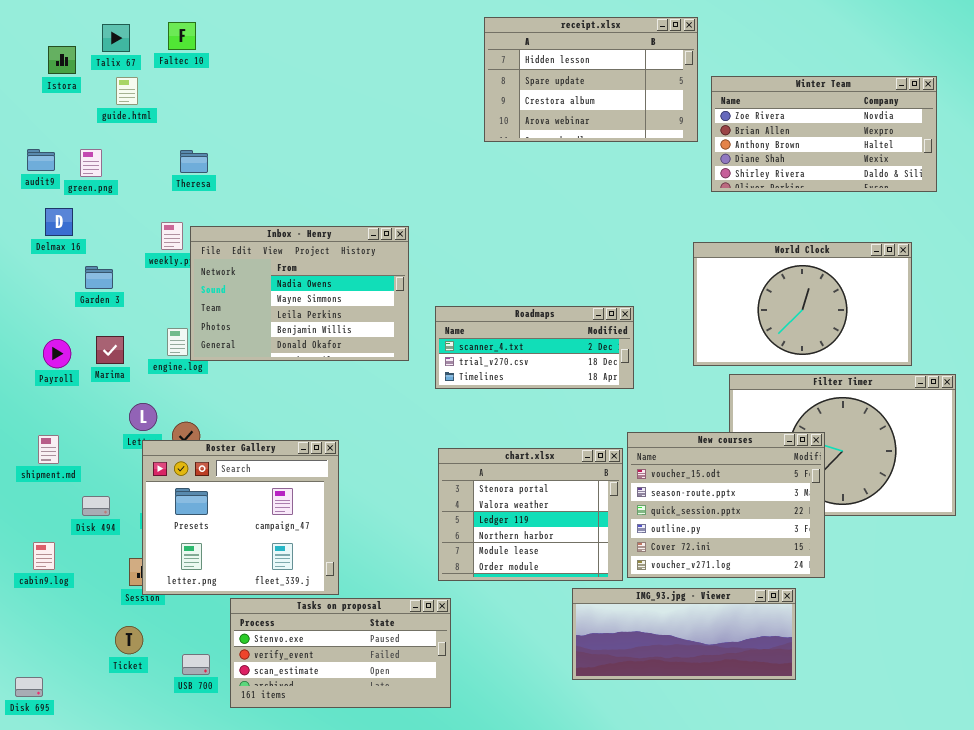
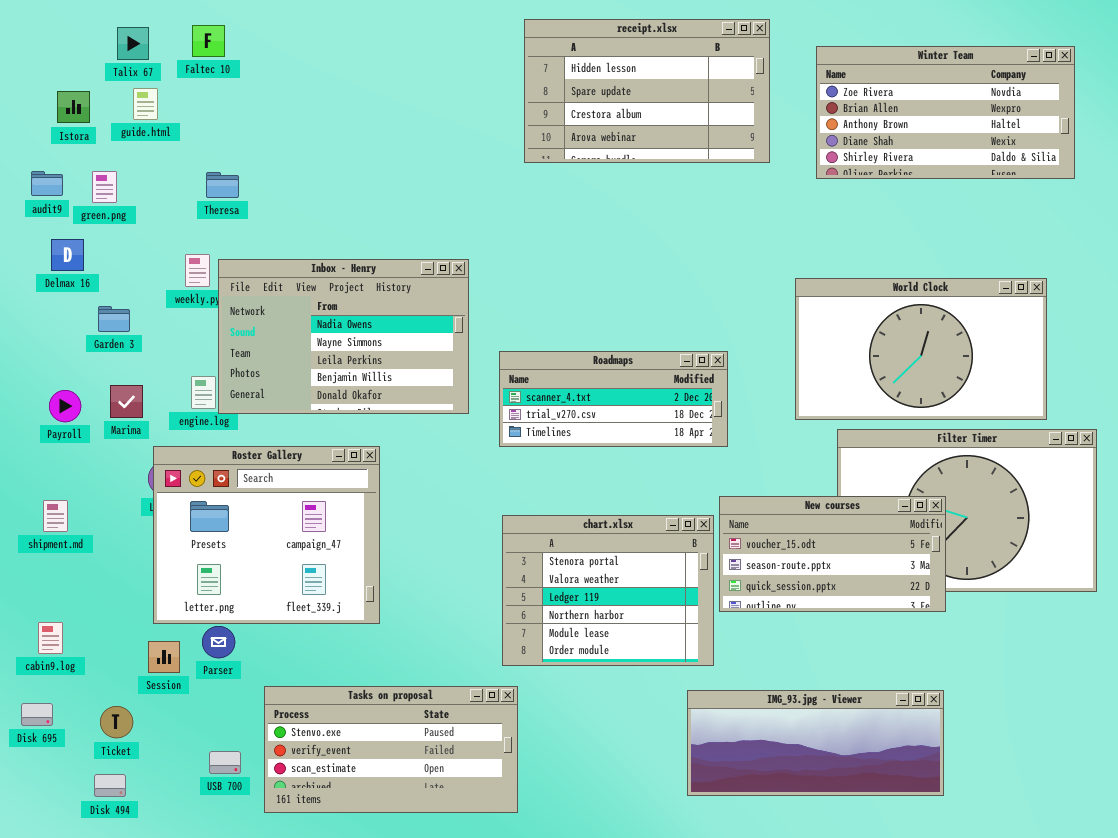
receipt.xlsx: [484,17,698,142] -> [524,19,770,163], moved
Istora: [48,46,76,74] -> [57,91,90,123], moved
Winter Team: [711,76,937,192] -> [816,46,1075,179], moved
New courses: [627,432,825,578] -> [719,496,946,612], resized
Roster Gallery: [142,440,339,595] -> [153,446,380,624], moved
Disk 494: [82,496,110,516] -> [94,774,126,797], moved
IMG_93.jpg - Viewer: [572,588,796,680] -> [687,690,944,796], moved
Ticket: [115,626,143,654] -> [100,706,133,738], moved
Disk 695: [15,677,43,697] -> [21,703,53,726], moved

